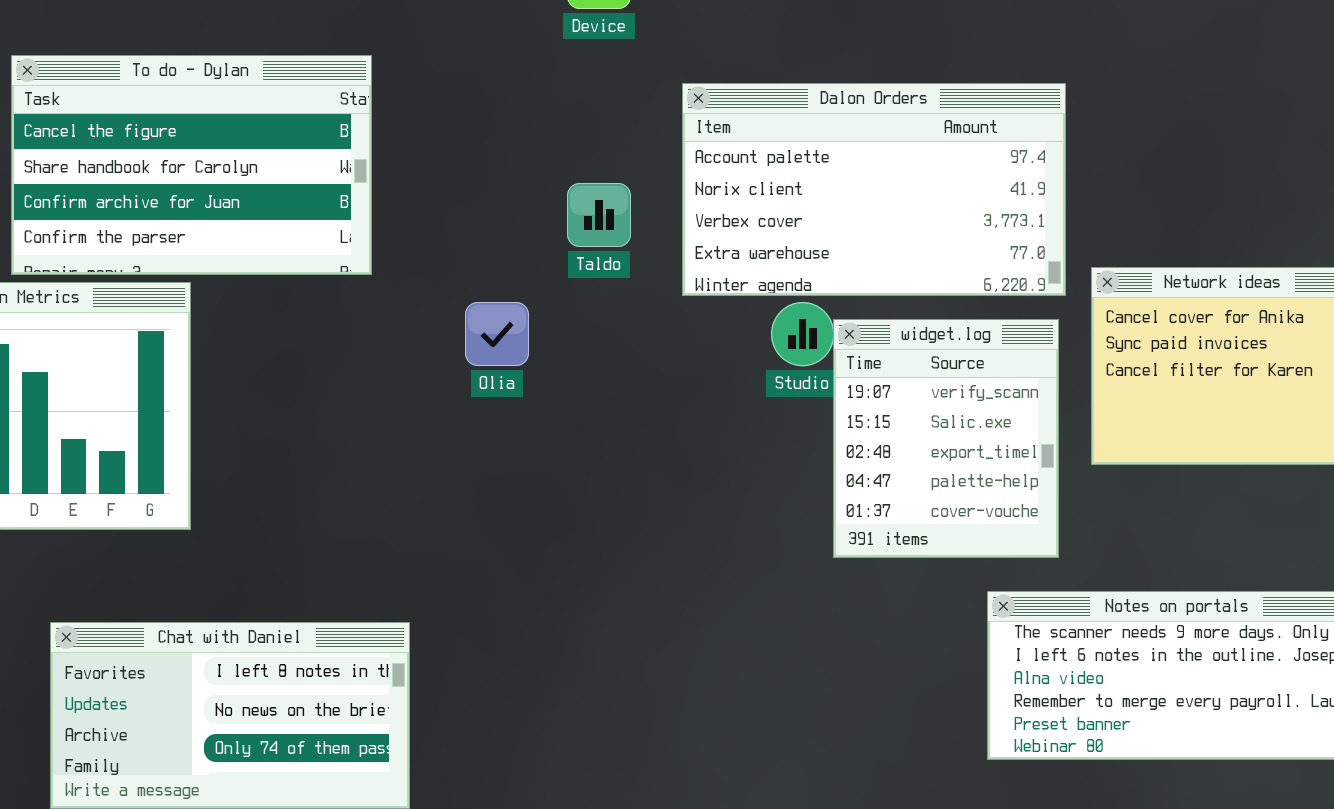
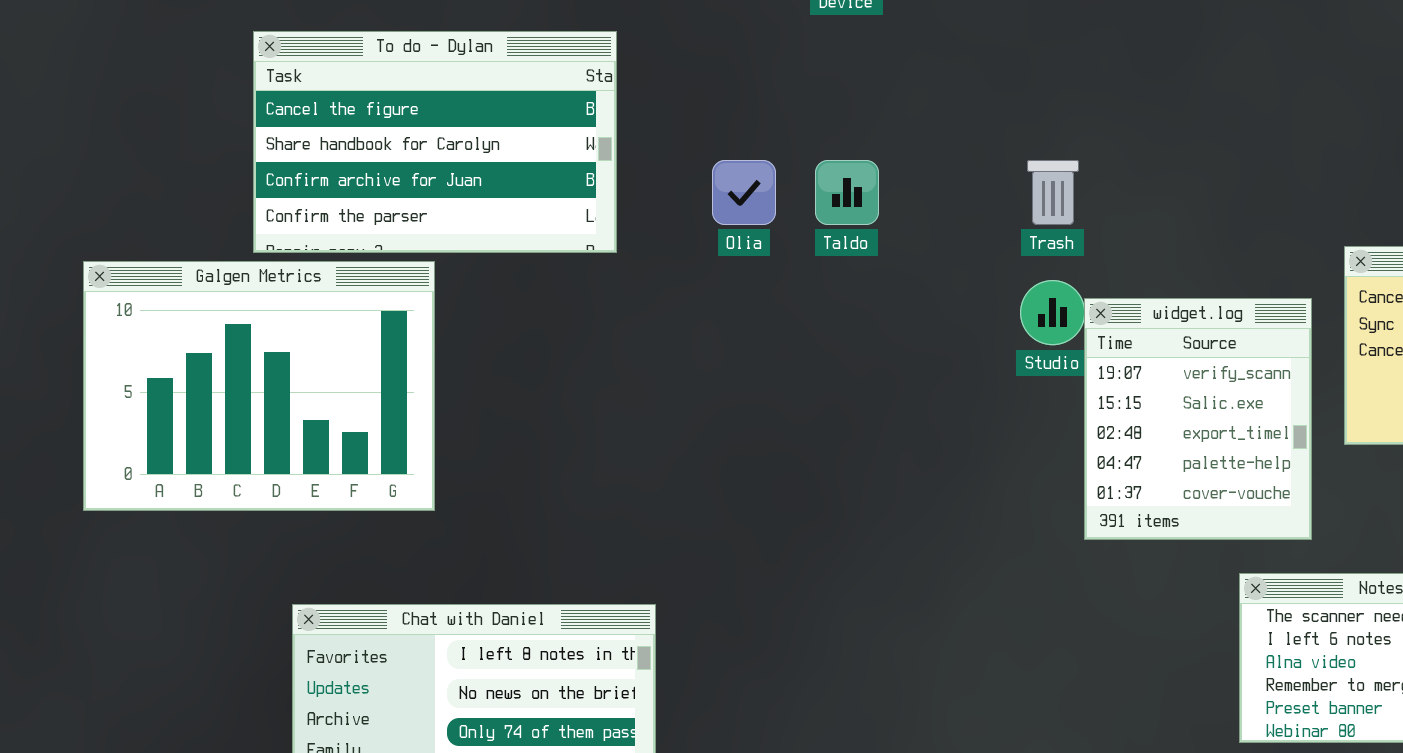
Dalon Orders: [682,83,1066,296] -> none, closed
Olia: [465,302,529,366] -> [712,160,776,225], moved

